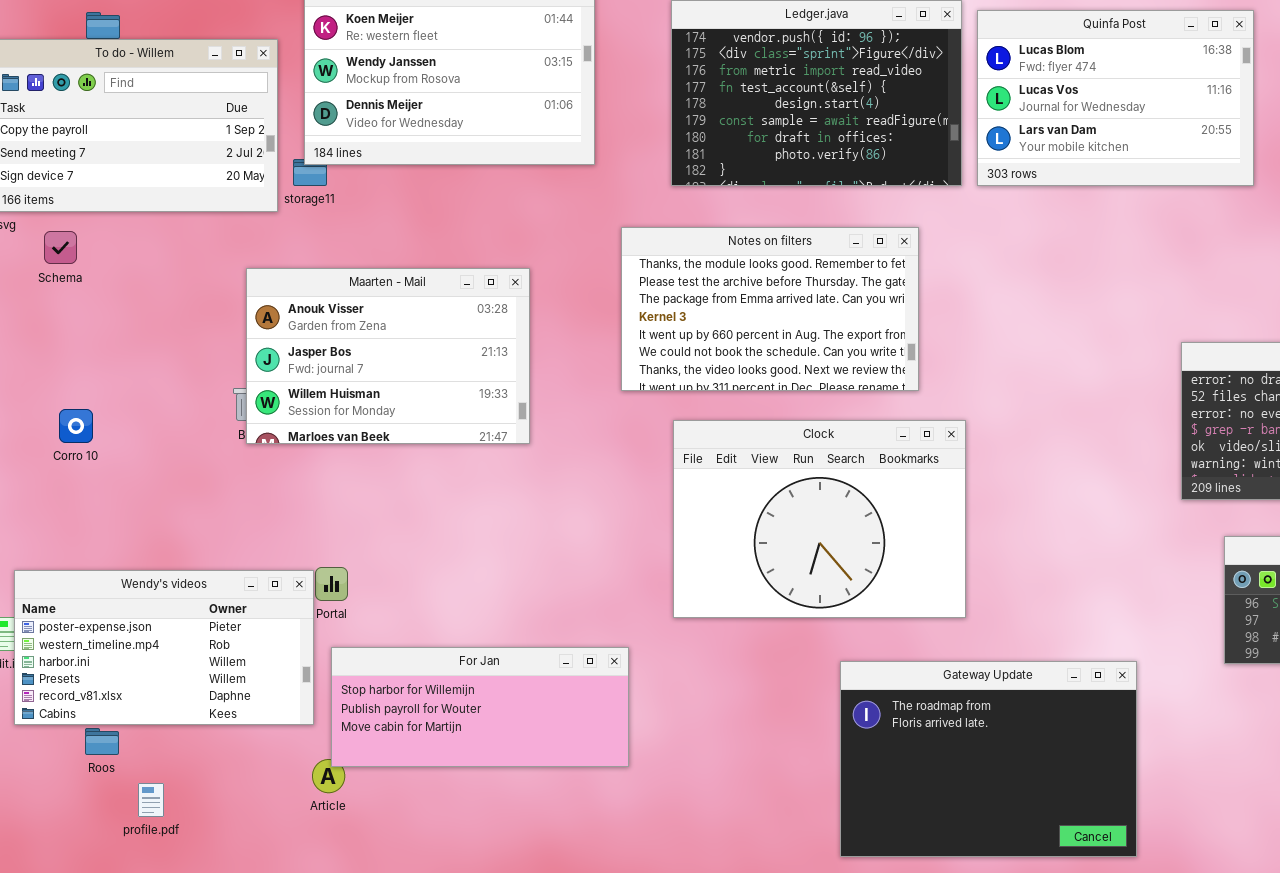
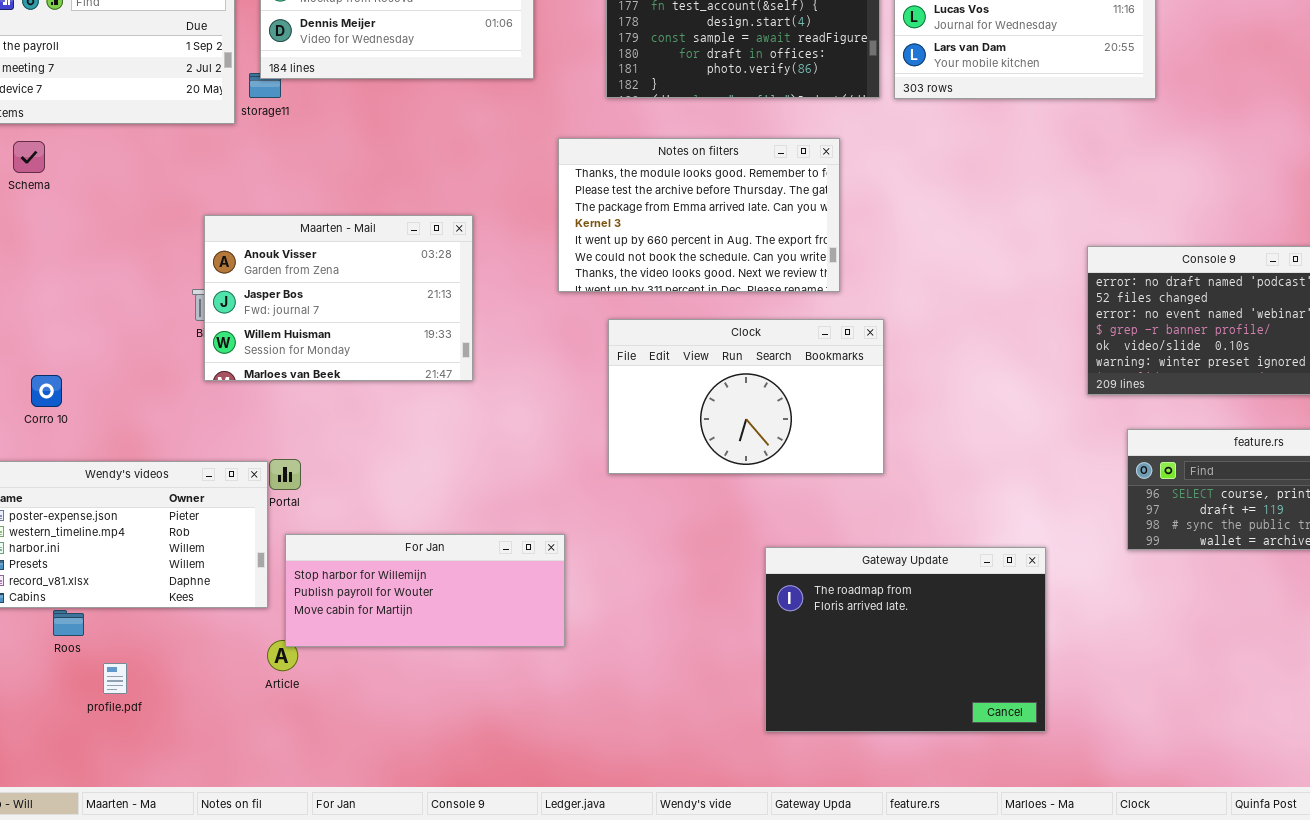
Maarten - Mail: [246,268,530,444] -> [204,215,473,381], moved
Corro 10: [59,409,93,443] -> [31,375,62,407], moved
Clock: [673,420,966,618] -> [608,319,884,474], resized

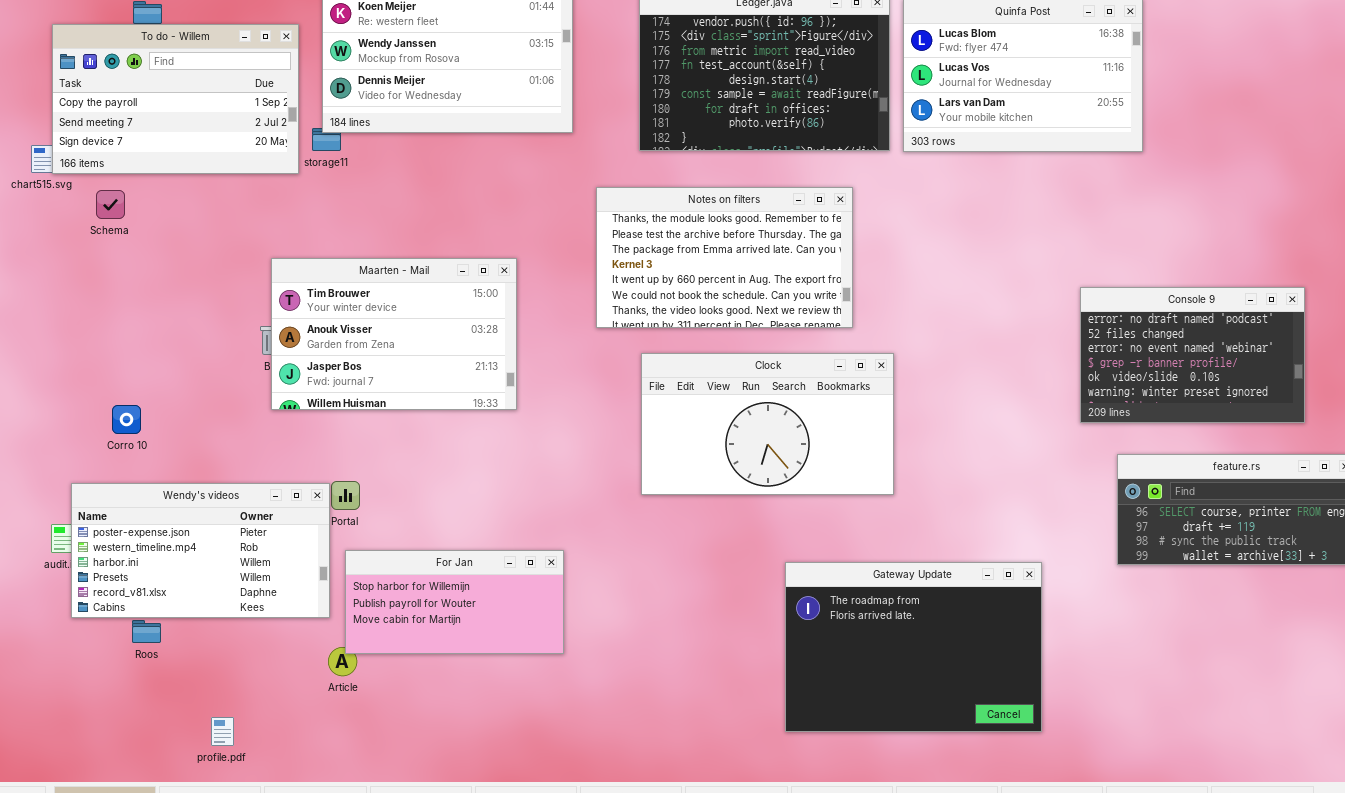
Maarten - Mail: [204,215,473,381] -> [271,258,517,410], scrolled up 1 row
For Jan: [285,534,565,647] -> [345,550,564,654], resized
profile.pdf: [103,663,127,694] -> [211,717,234,746], moved

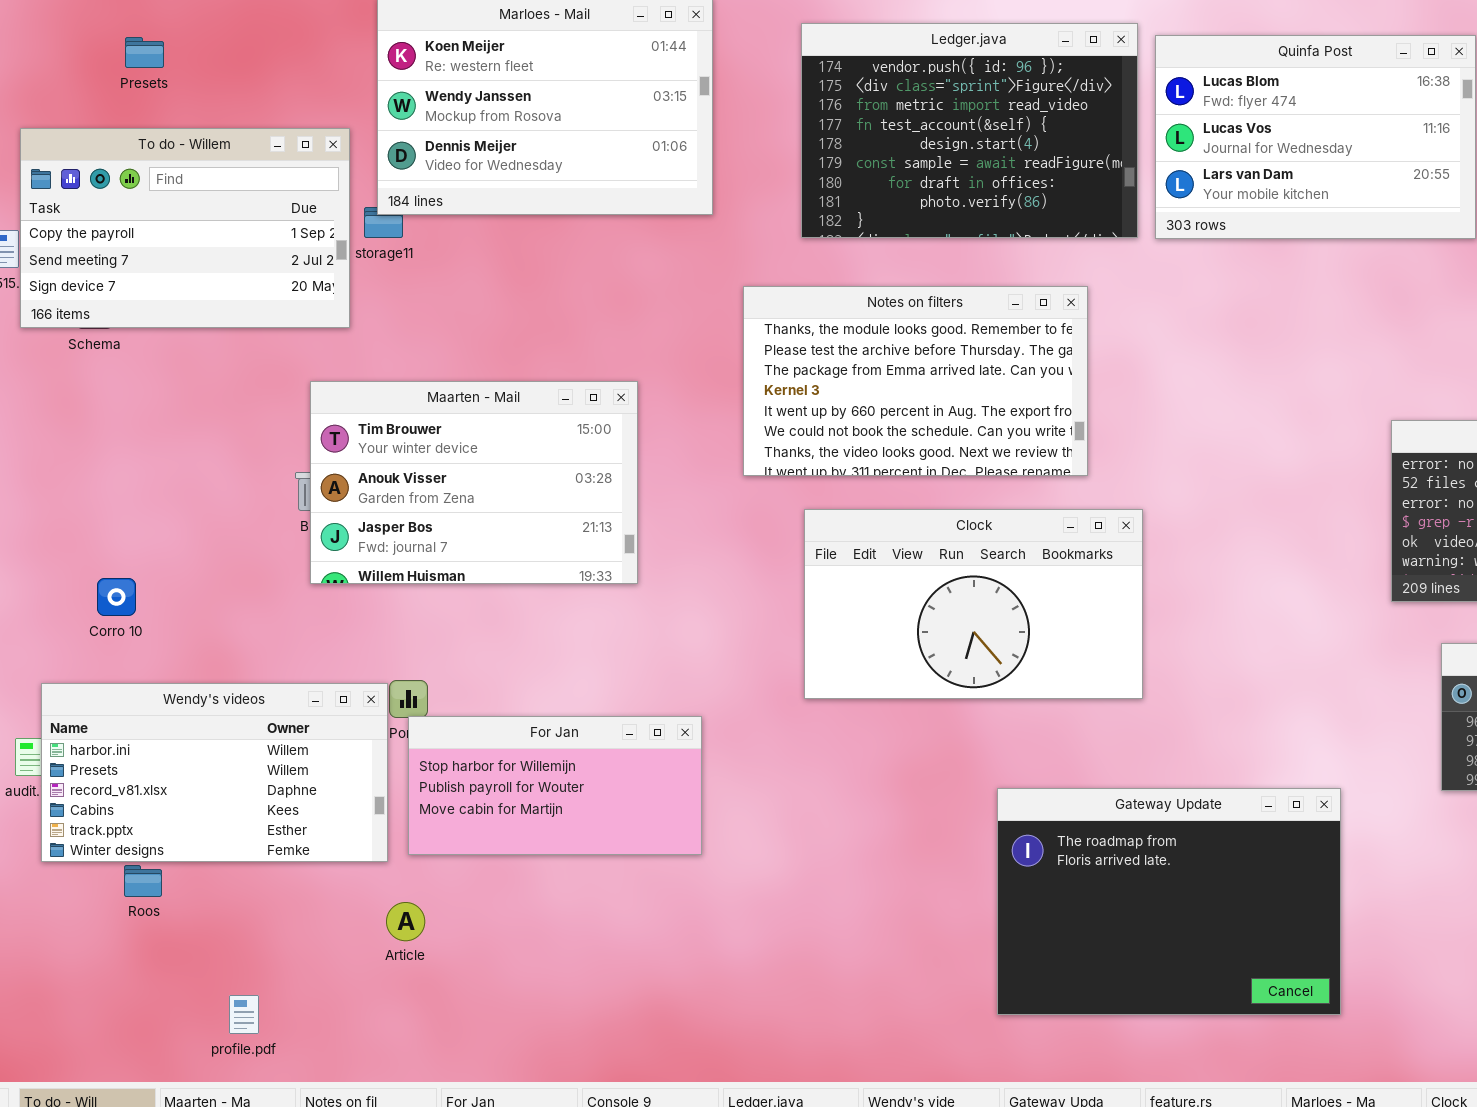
To do - Willem: [52,24,299,174] -> [20,128,350,328], moved
Wendy's videos: [71,483,330,618] -> [41,683,388,862], scrolled down 2 rows
For Jan: [345,550,564,654] -> [408,716,702,855], moved

